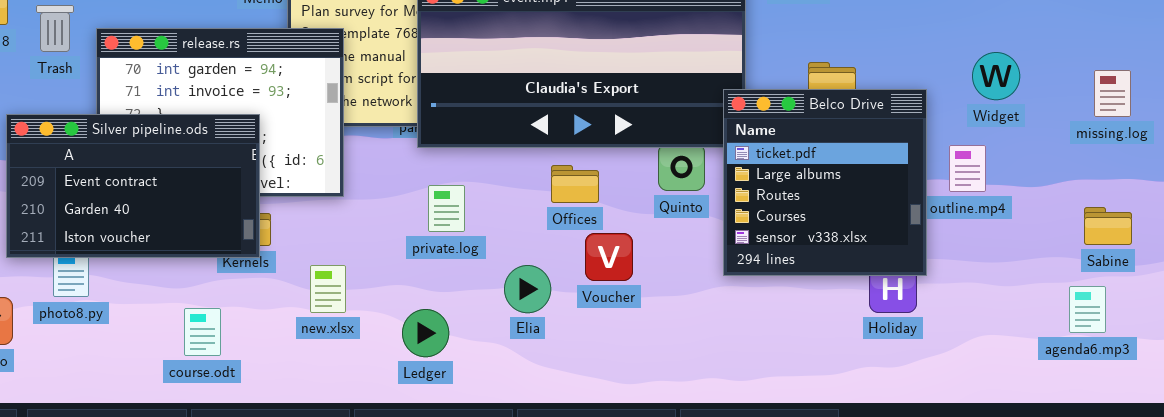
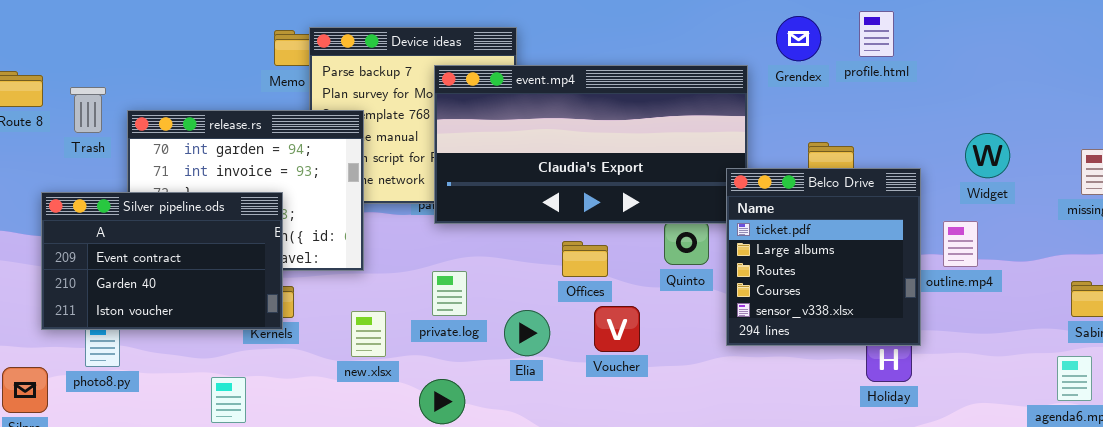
private.log: [428,185,465,232] -> [432,271,467,316], moved
new.xlsx: [310,265,346,313] -> [351,311,386,357], moved
Elia: [504,265,551,313] -> [504,310,550,356], moved

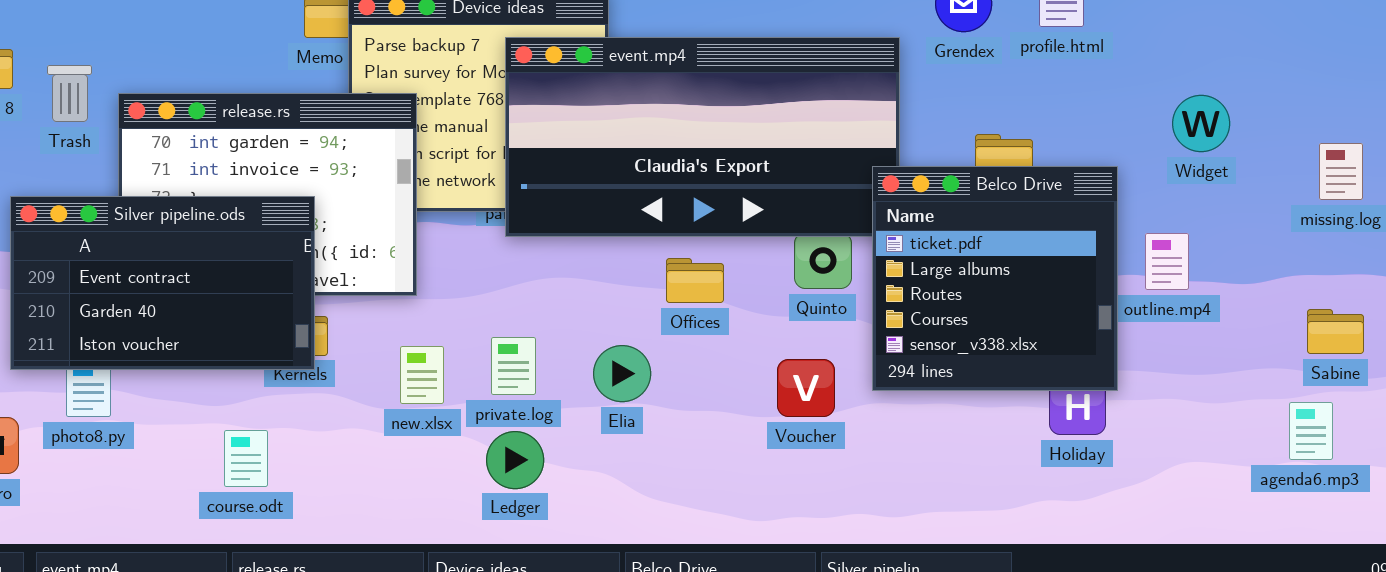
Widget: [965,133,1010,178] -> [1172,95,1230,152], moved
private.log: [432,271,467,316] -> [491,337,536,395], moved
Voucher: [594,306,640,352] -> [777,359,835,417], moved

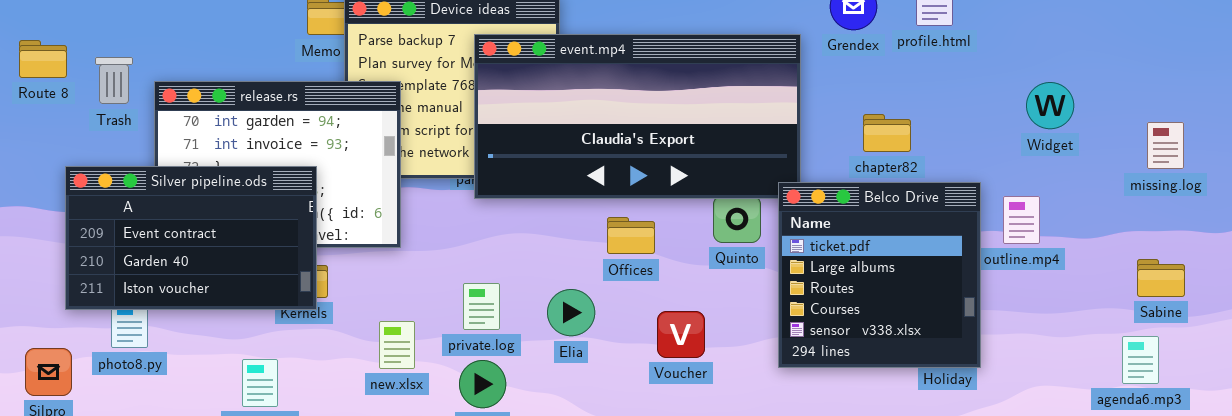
Belco Drive: [872,166,1118,391] -> [778,182,981,368], moved
new.xlsx: [400,346,444,404] -> [379,321,415,369], moved
Voucher: [777,359,835,417] -> [657,311,705,358], moved

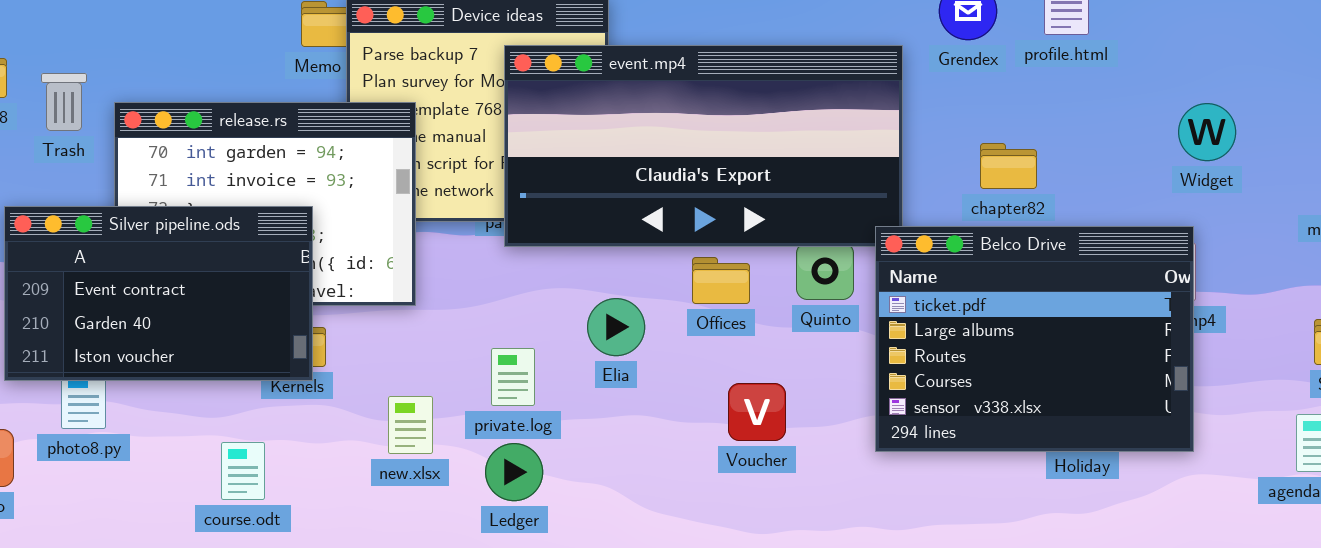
Belco Drive: [778,182,981,368] -> [875,226,1194,452], resized
Offices: [607,217,655,254] -> [692,257,750,304], moved
Elia: [547,289,595,336] -> [587,298,645,356], moved

